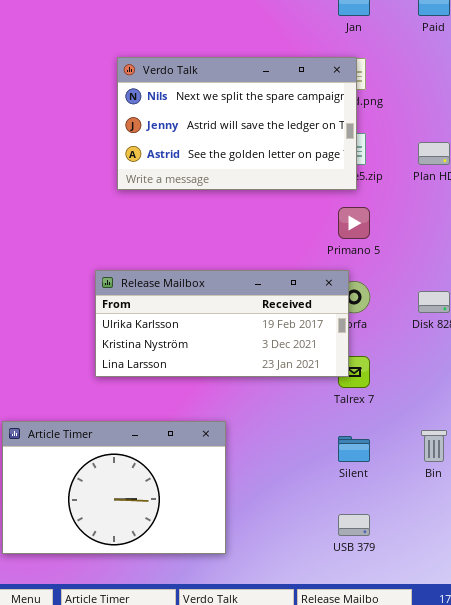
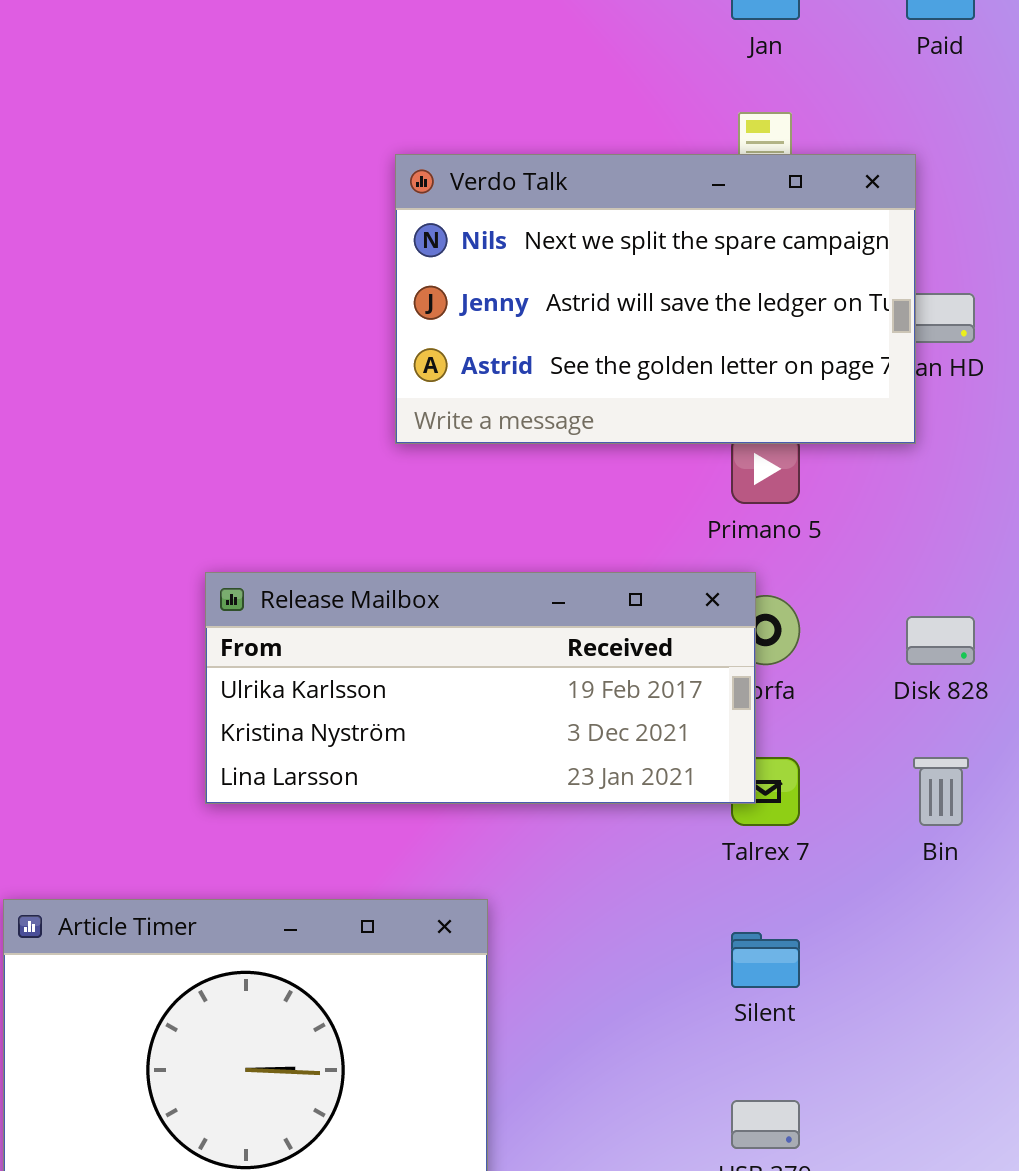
Verdo Talk: [117,57,357,190] -> [395,154,916,444], moved
Bin: [421,430,447,462] -> [913,757,969,826], moved

